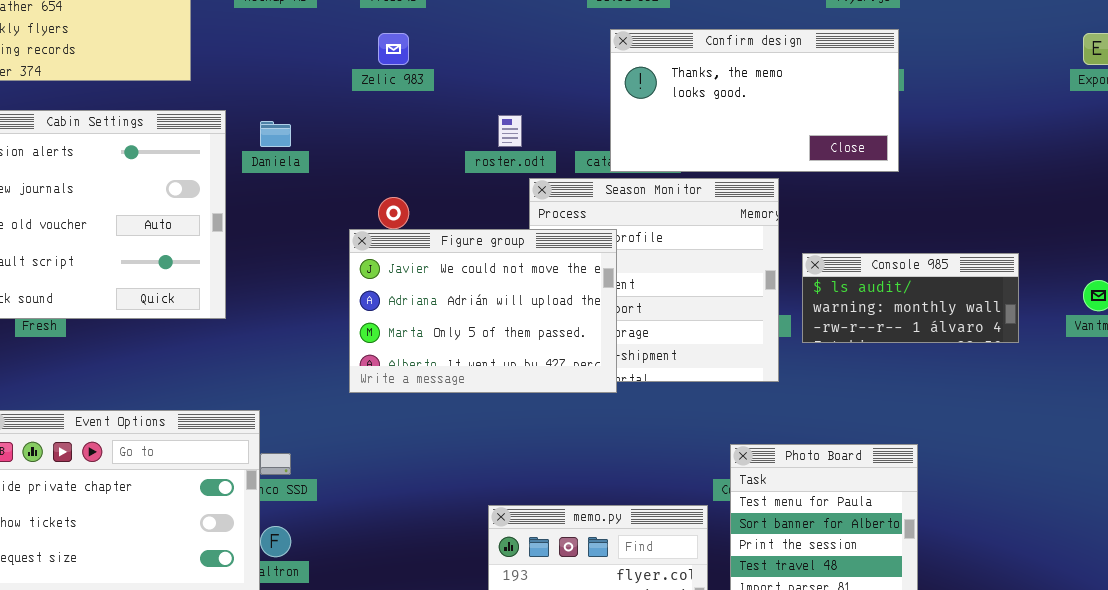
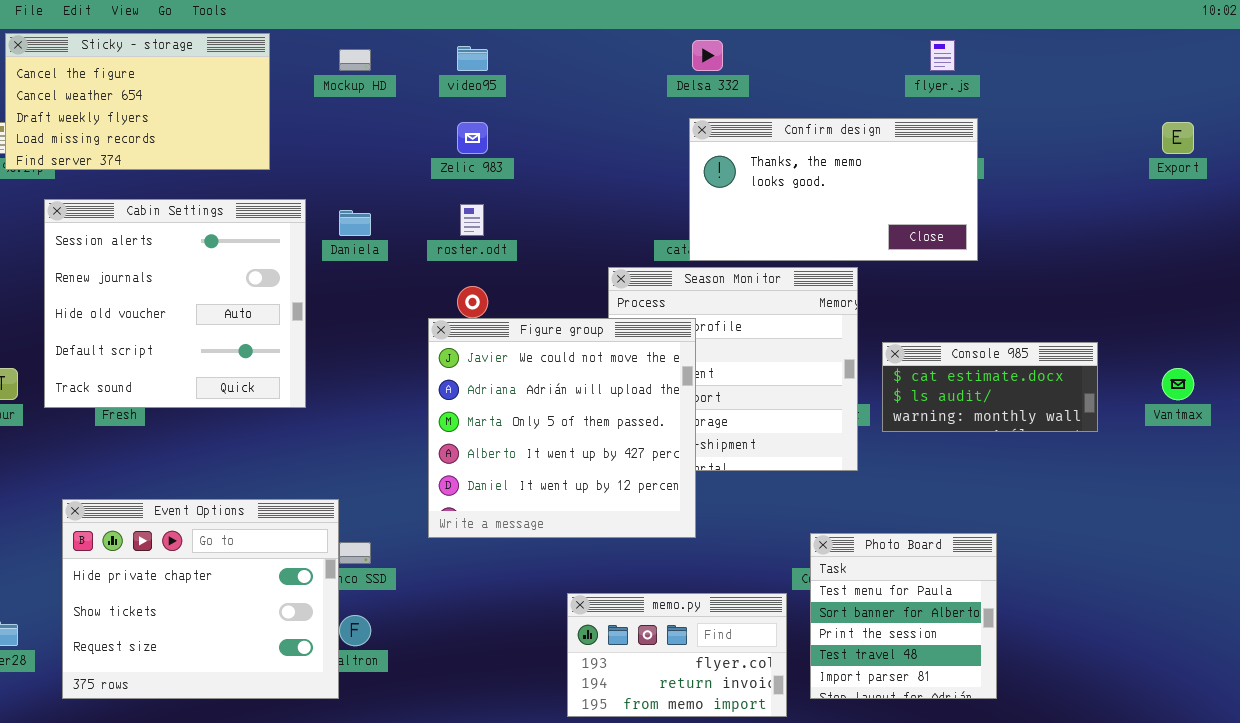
roster.odt: [498,115,522,147] -> [460,204,484,236], moved
Figure group: [349,229,617,393] -> [428,318,696,538], resized
Console 985: [802,253,1019,343] -> [882,342,1098,432], scrolled up 1 row

